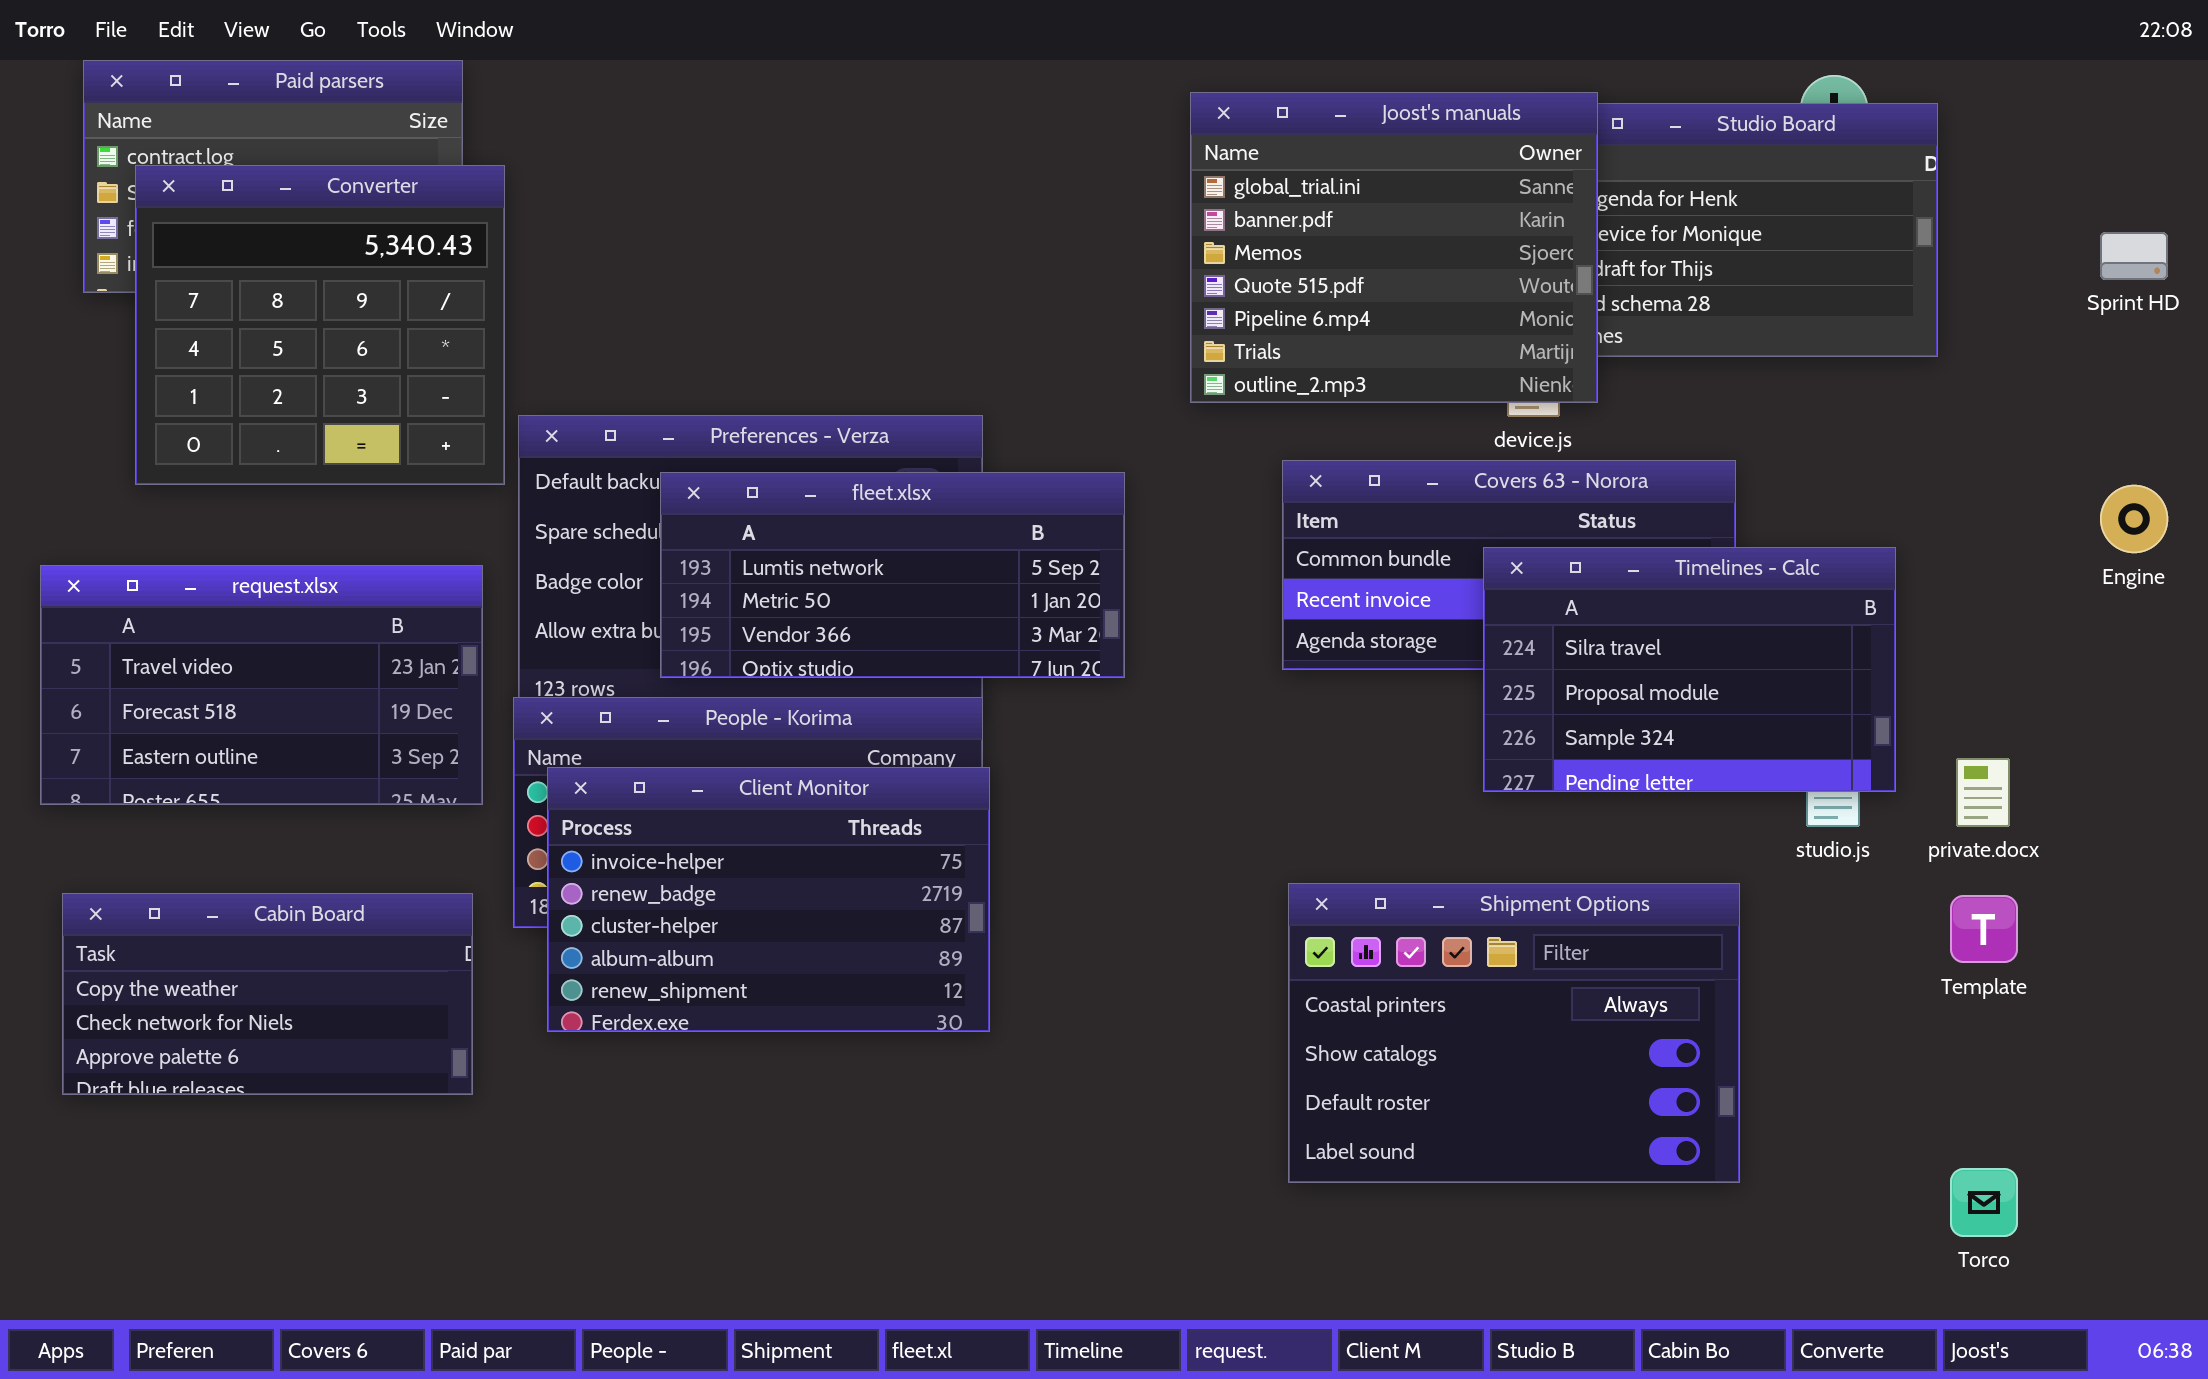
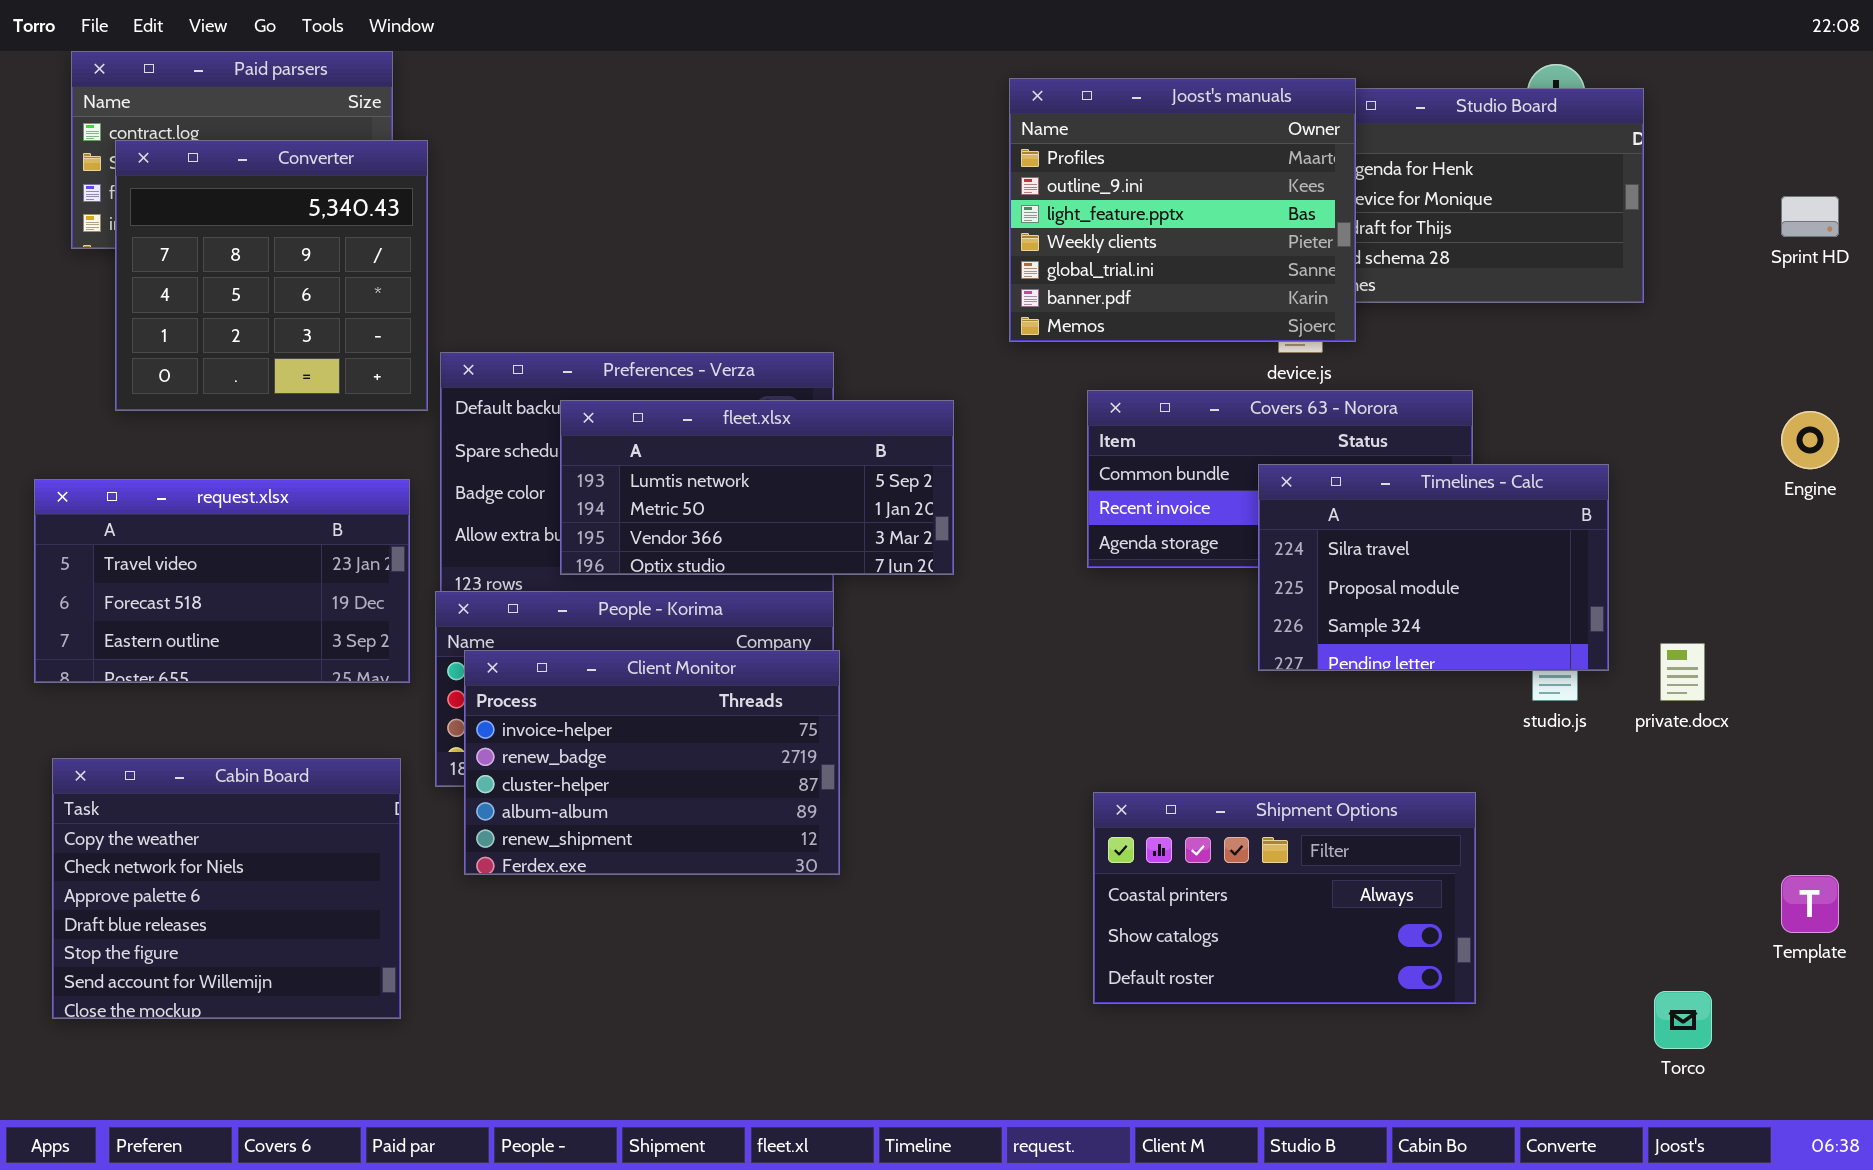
Joost's manuals: [1190,92,1598,403] -> [1009,78,1356,342], scrolled up 4 rows
Shipment Options: [1288,883,1740,1183] -> [1093,792,1476,1004], resized
Cabin Board: [62,893,473,1095] -> [52,758,401,1019], resized
Template: [1950,895,2018,963] -> [1781,875,1839,933], moved

